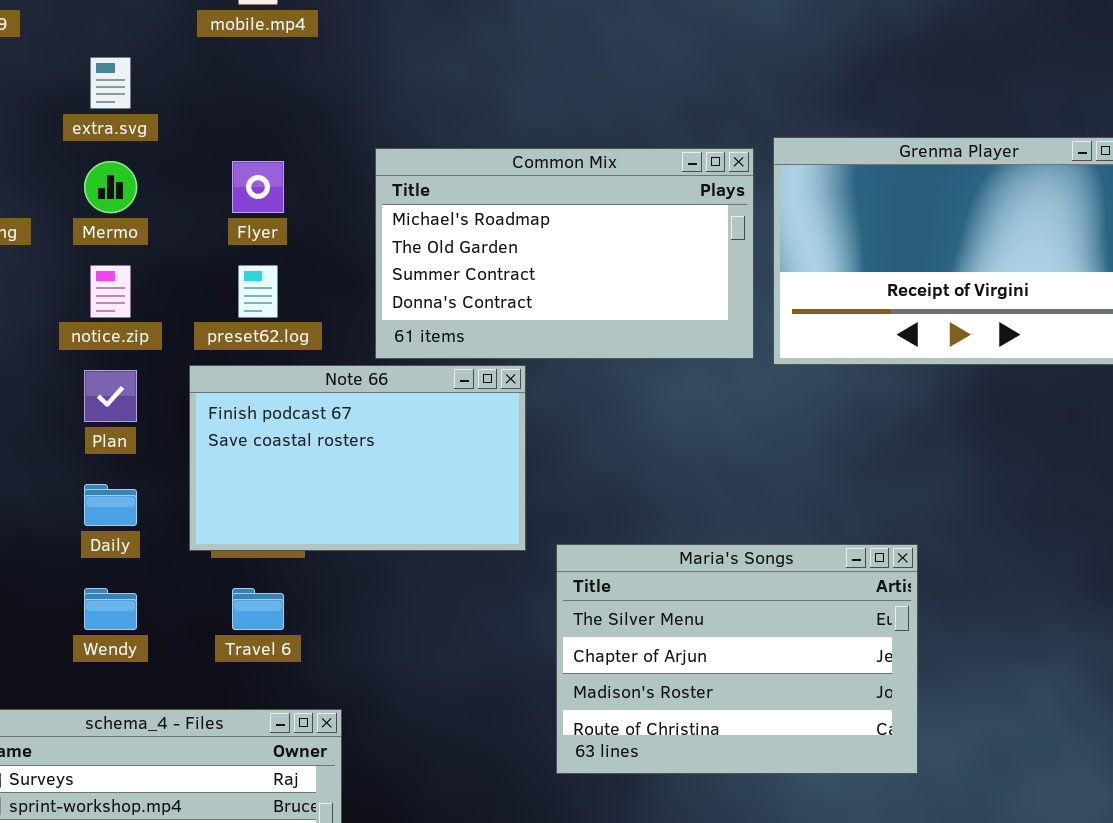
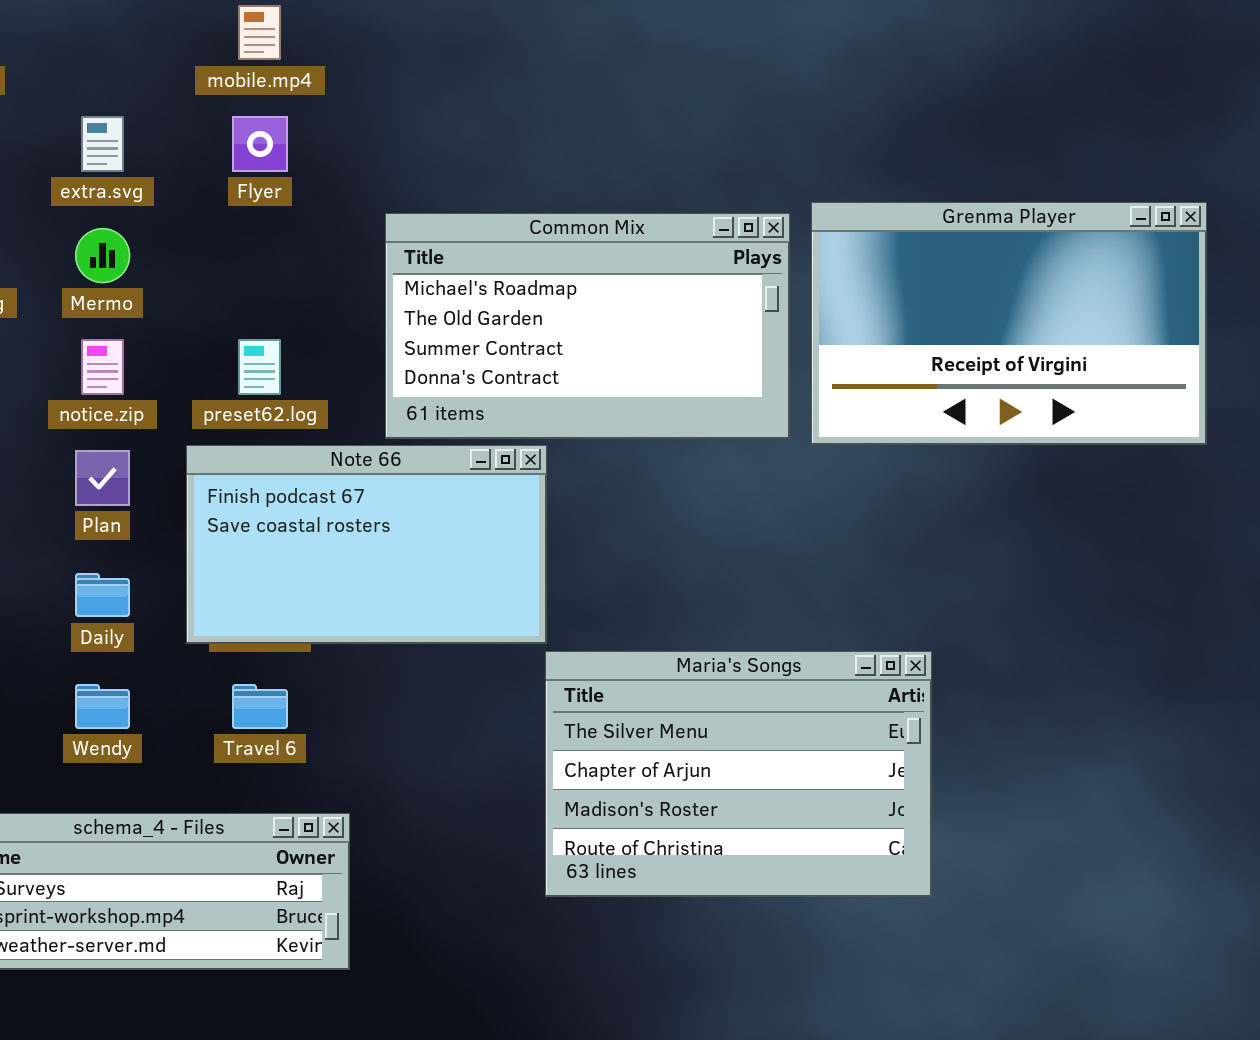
Flyer: [232,161,284,213] -> [232,116,288,172], moved
Maria's Songs: [556,544,918,774] -> [545,651,932,897], moved

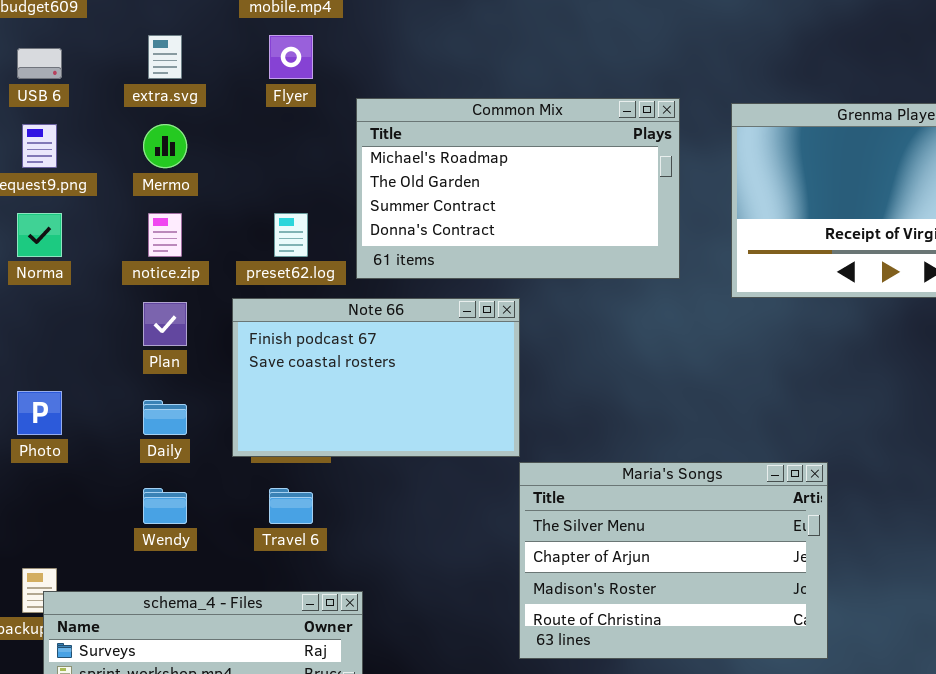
Common Mix: [385,213,790,439] -> [356,98,680,279], moved

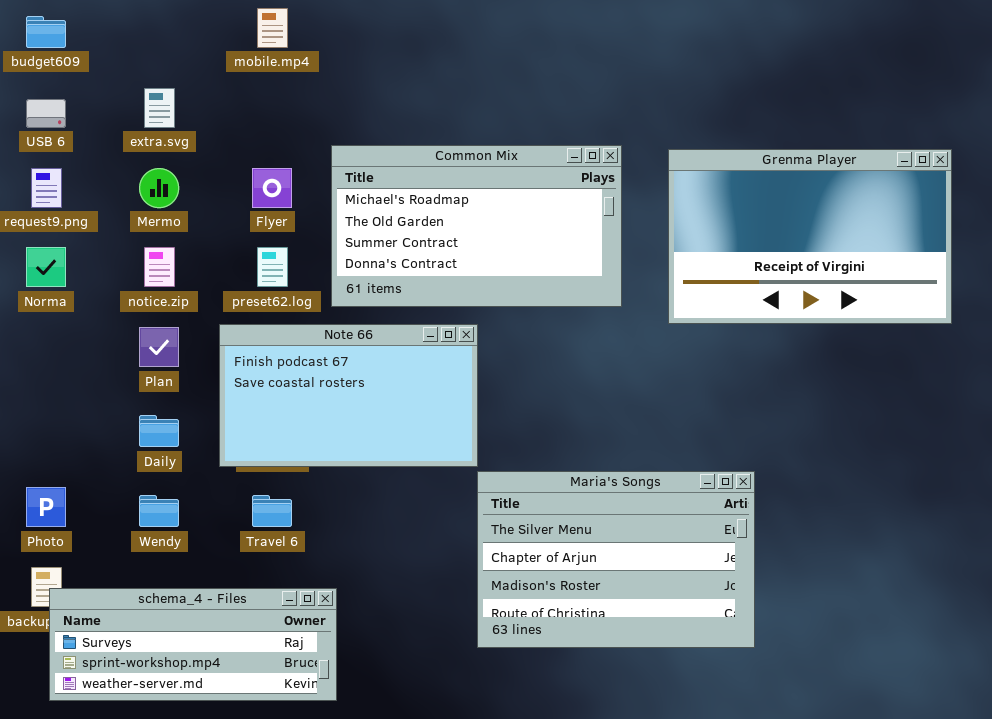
Flyer: [269,35,313,79] -> [252,168,292,208], moved
Photo: [17,391,62,435] -> [26,487,66,527], moved

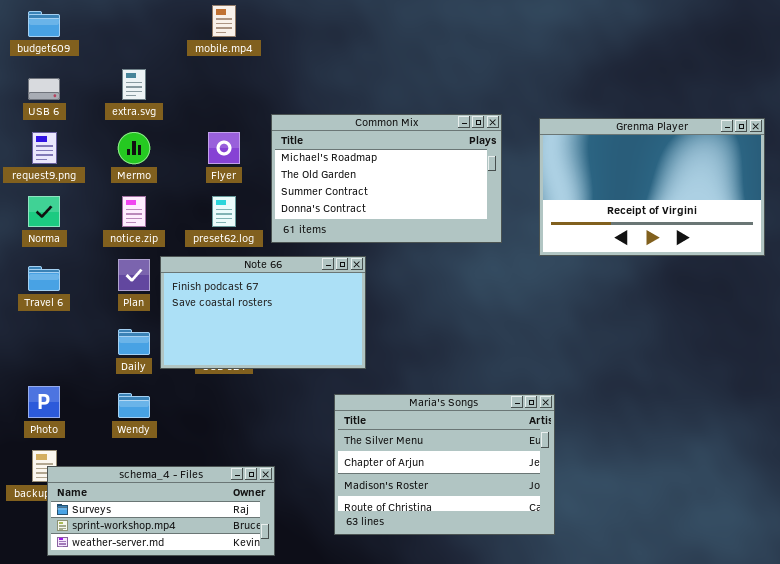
Note 66: [219,324,478,467] -> [160,256,366,369], moved
Maria's Songs: [477,471,755,648] -> [334,394,555,535], moved
Travel 6: [252,495,292,527] -> [28,266,60,291], moved

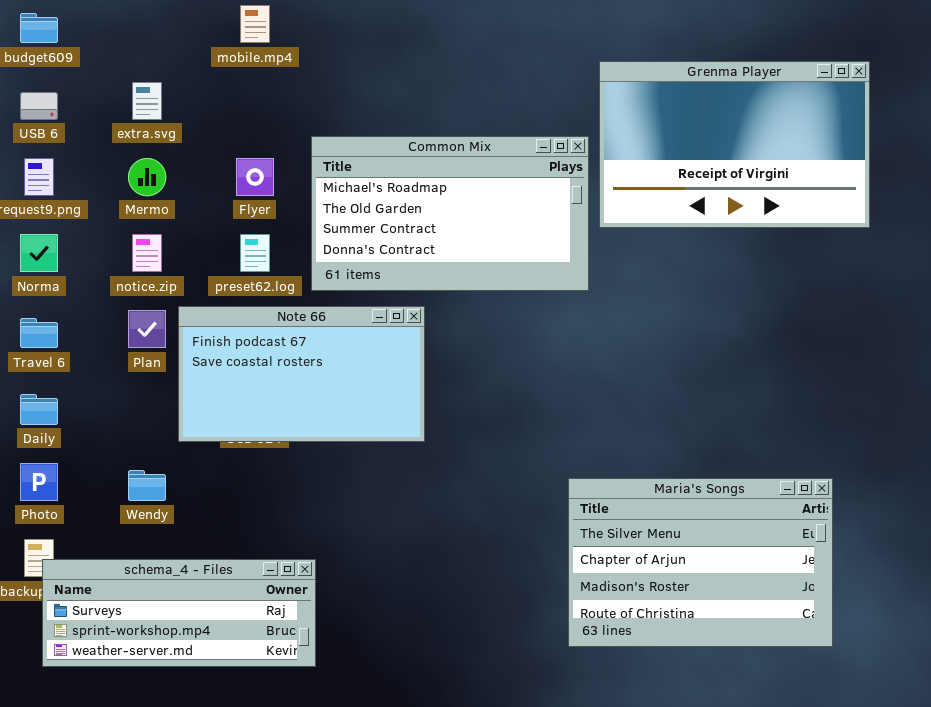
Grenma Player: [539,118,765,256] -> [599,61,870,228], moved
Daily: [118,329,150,355] -> [20,394,58,425], moved
Maria's Songs: [334,394,555,535] -> [568,478,833,647], moved

